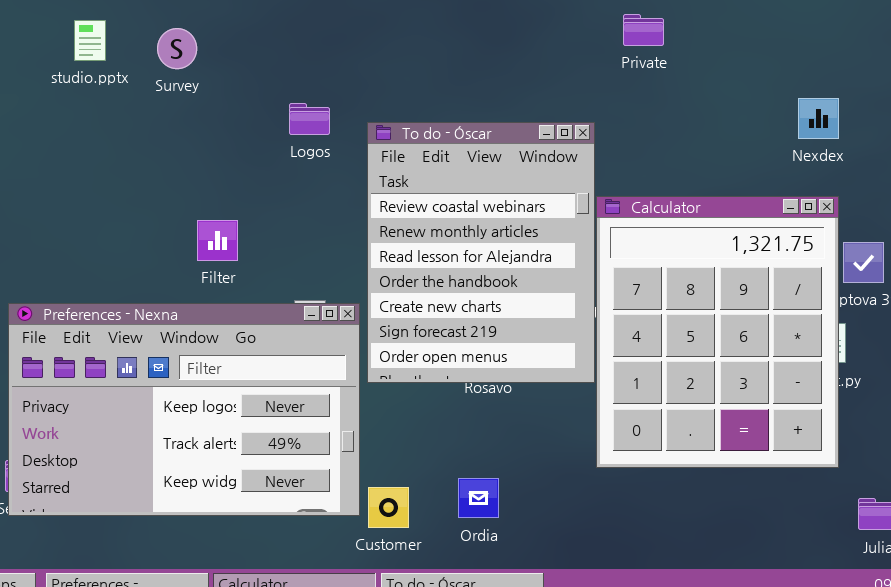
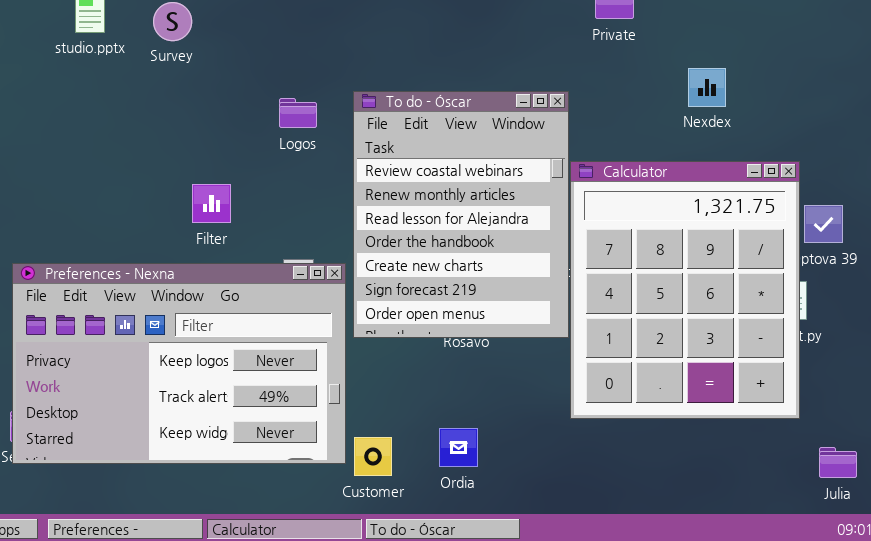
Nexdex: [798,98,839,139] -> [688,68,726,107], moved
Logos: [289,103,330,135] -> [279,98,317,128], moved

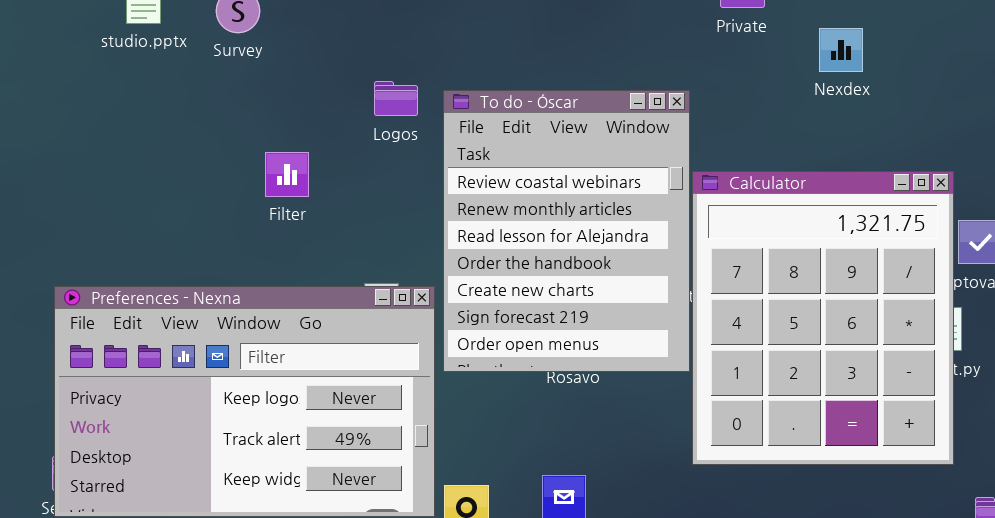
Nexdex: [688,68,726,107] -> [819,28,863,72], moved
Logos: [279,98,317,128] -> [374,81,418,116], moved
Filter: [192,184,231,223] -> [265,152,309,197], moved

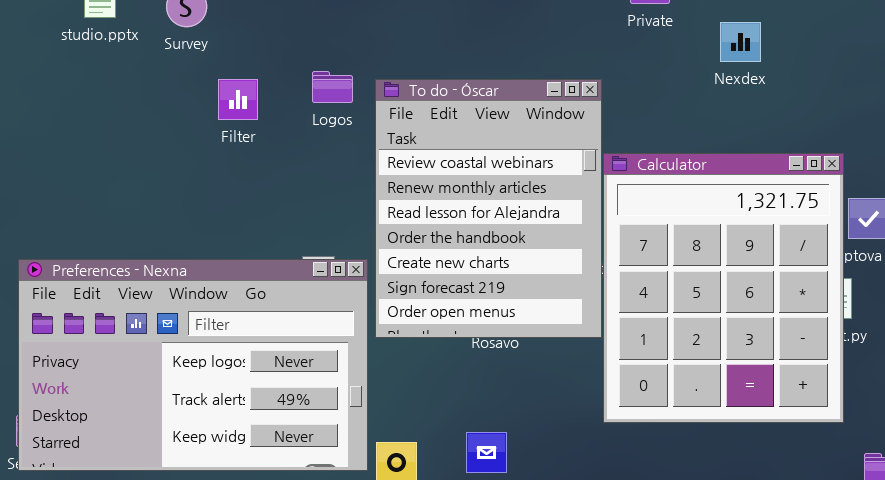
Filter: [265,152,309,197] -> [218,79,258,120], moved

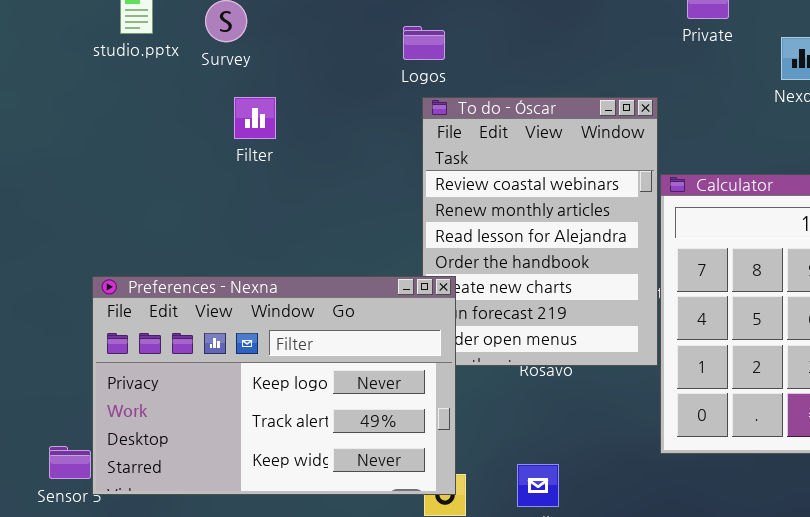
Logos: [312,71,353,103] -> [403,26,445,60], moved
Filter: [218,79,258,120] -> [234,97,276,139], moved
Preferences - Nexna: [18,259,368,471] -> [92,276,456,495], moved

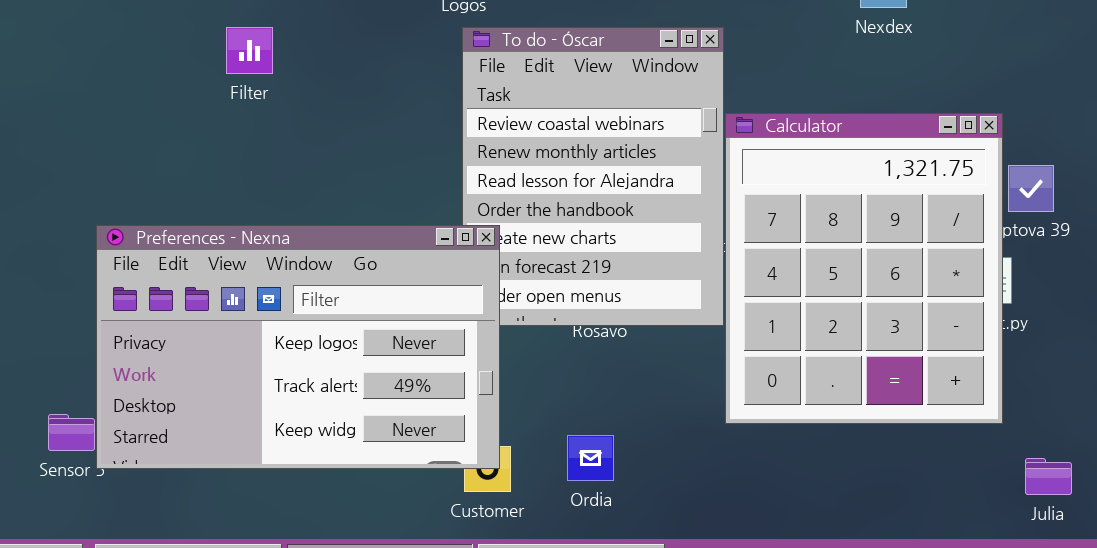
Filter: [234,97,276,139] -> [226,27,273,74], moved

